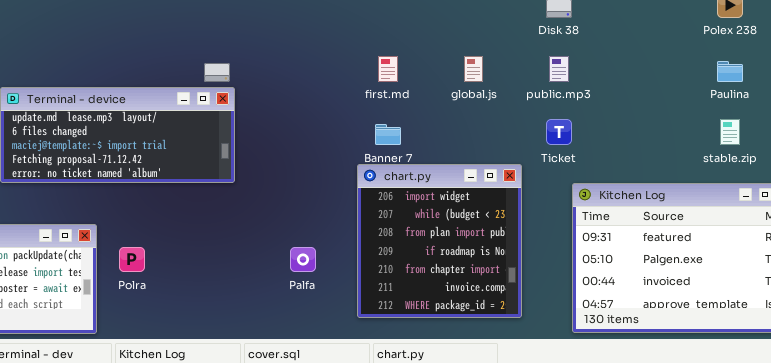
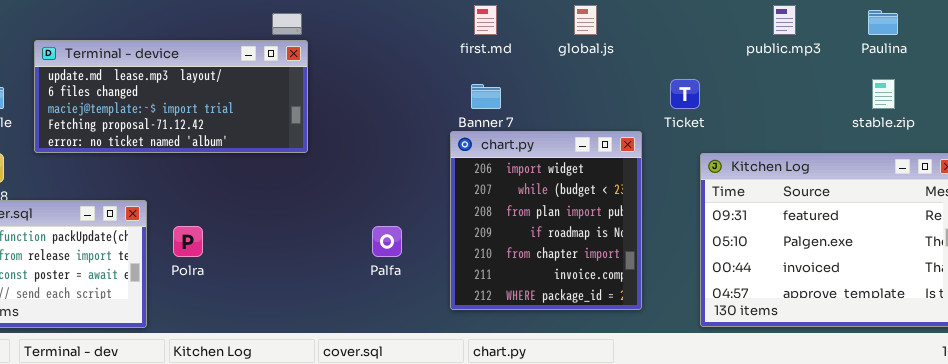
public.mp3: [549,56,569,82] -> [773,5,796,35], moved

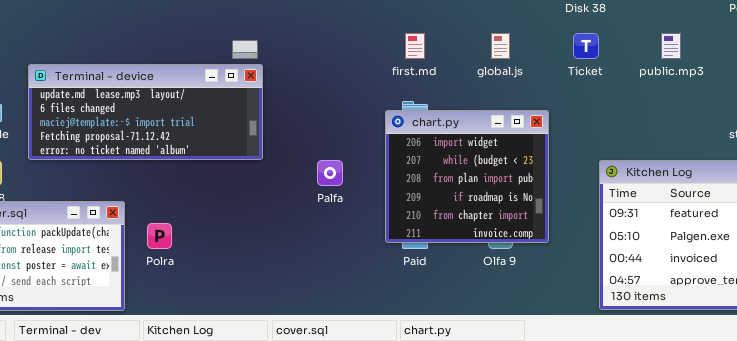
Ticket: [670,79,700,109] -> [573,33,599,59], moved
chart.py: [450,131,642,310] -> [385,110,549,243], moved, resized
Palfa: [372,226,402,257] -> [317,160,343,186], moved

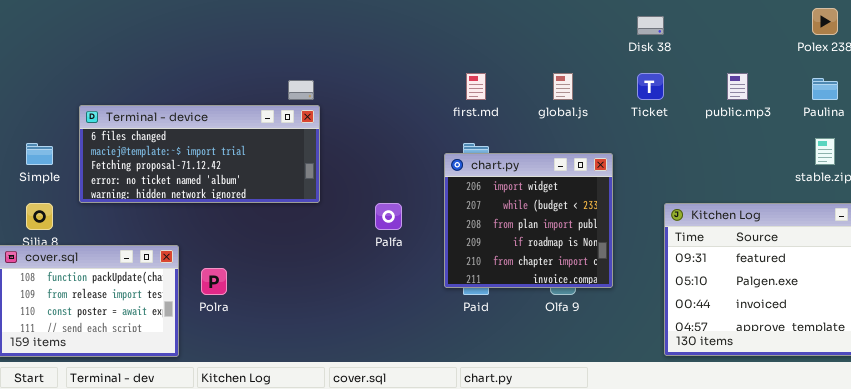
Terminal - device: [28,64,263,160] -> [79,105,320,203], scrolled down 1 row

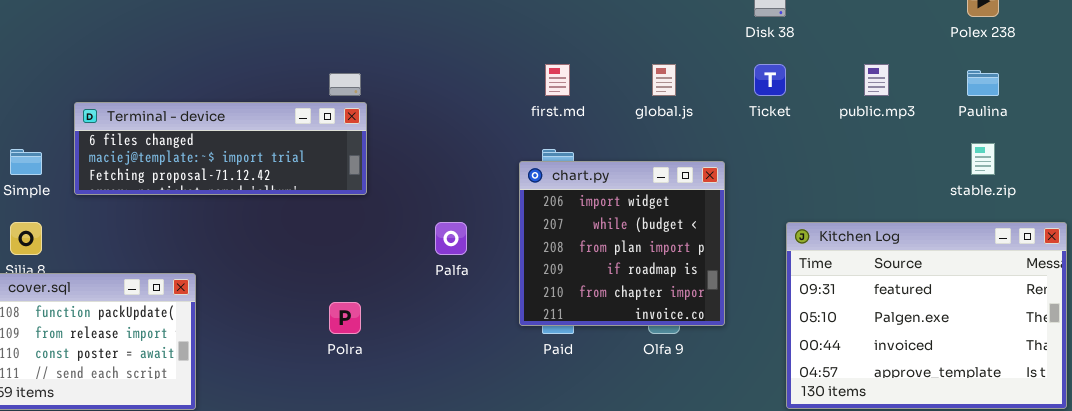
Terminal - device: [79,105,320,203] -> [74,102,367,195], resized
Polra: [201,268,227,295] -> [329,302,361,334], moved

